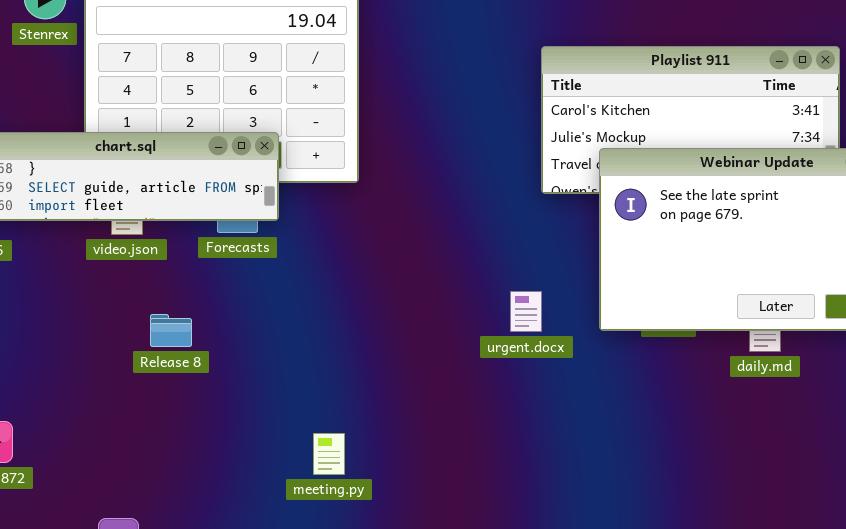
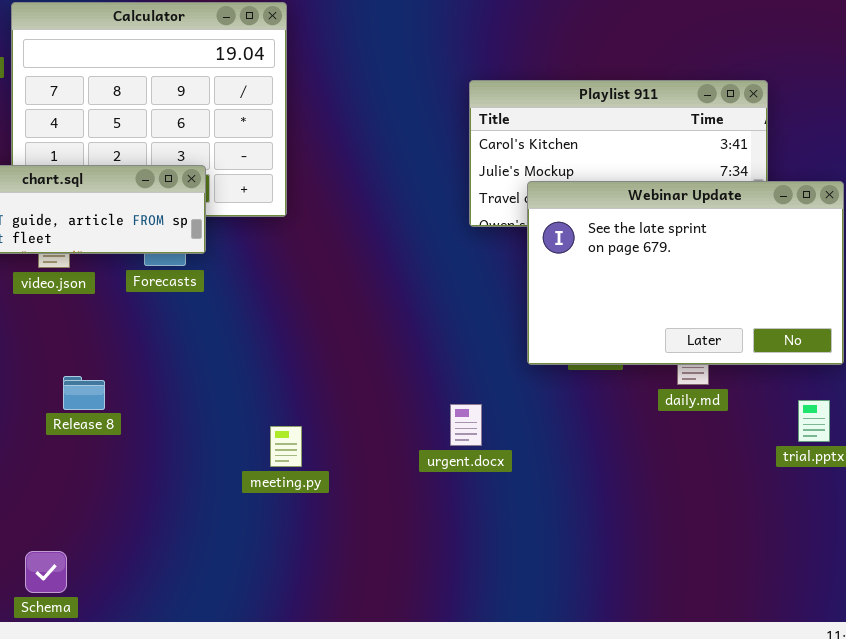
urgent.docx: [510,291,542,332] -> [450,404,482,446], moved
Release 8: [150,314,192,347] -> [63,376,105,410], moved
meeting.py: [313,433,345,475] -> [270,426,302,467], moved

